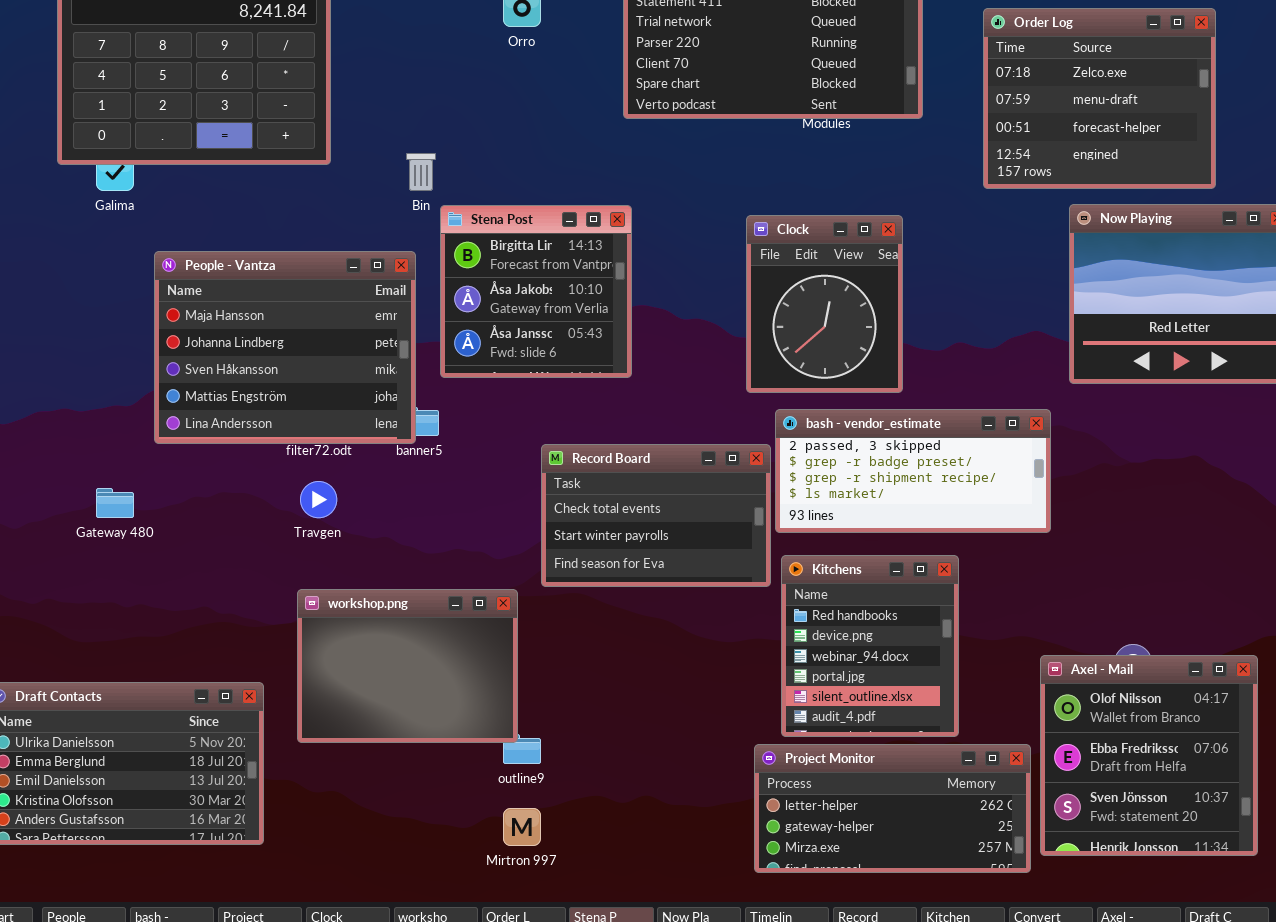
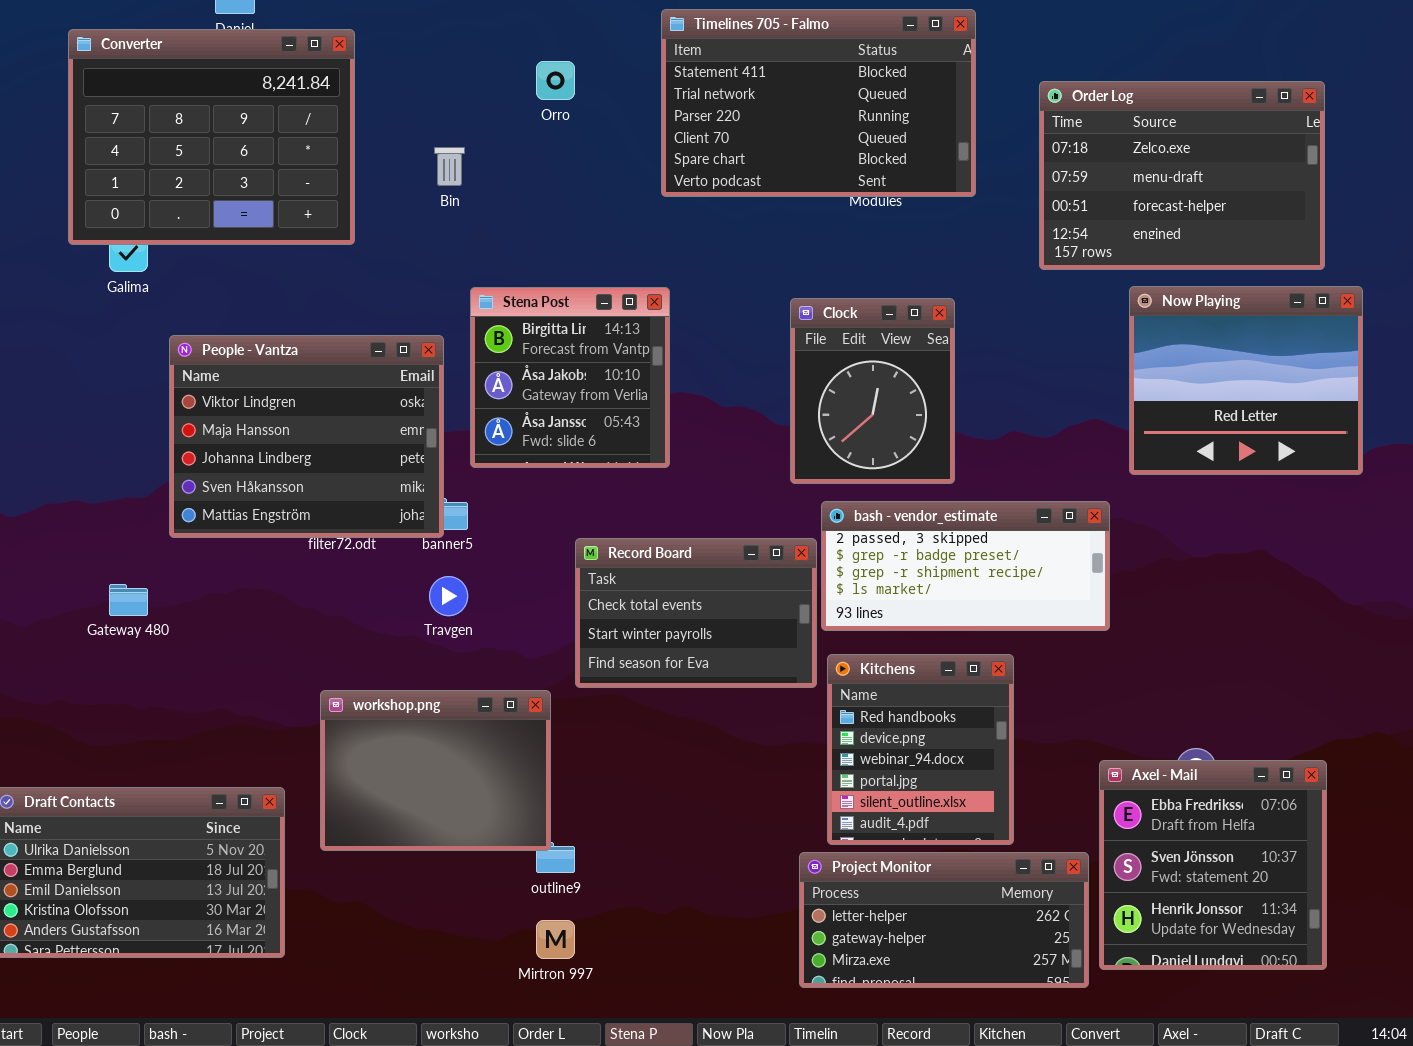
Order Log: [983,8,1216,189] -> [1039,81,1325,270], resized
Bin: [406,153,436,191] -> [434,147,465,186], moved
People - Vantza: [154,251,416,444] -> [169,335,444,538], scrolled up 1 row
Travgen: [300,481,337,518] -> [429,576,468,616], moved
Axel - Mail: [1040,655,1258,856] -> [1099,760,1327,970], scrolled down 1 row

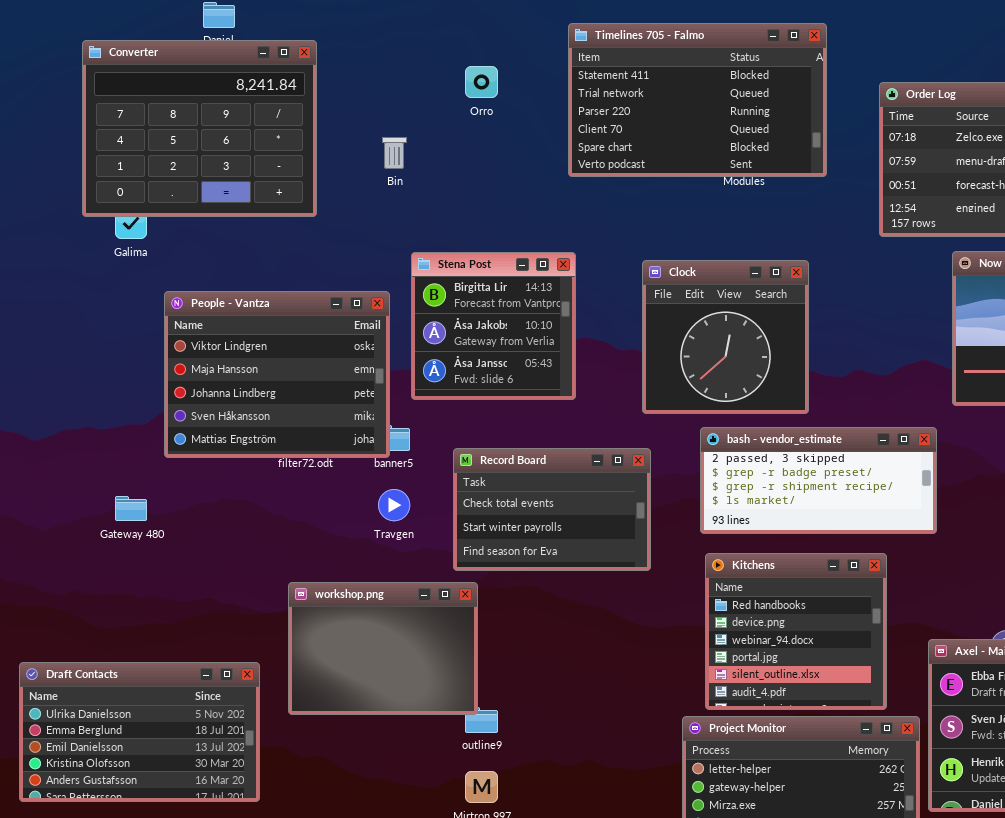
Clock: [790,298,955,484] -> [642,260,809,414], resized
Record Board: [575,538,817,688] -> [453,448,651,571], moved
Kitchens: [827,654,1014,845] -> [705,553,887,710], resized

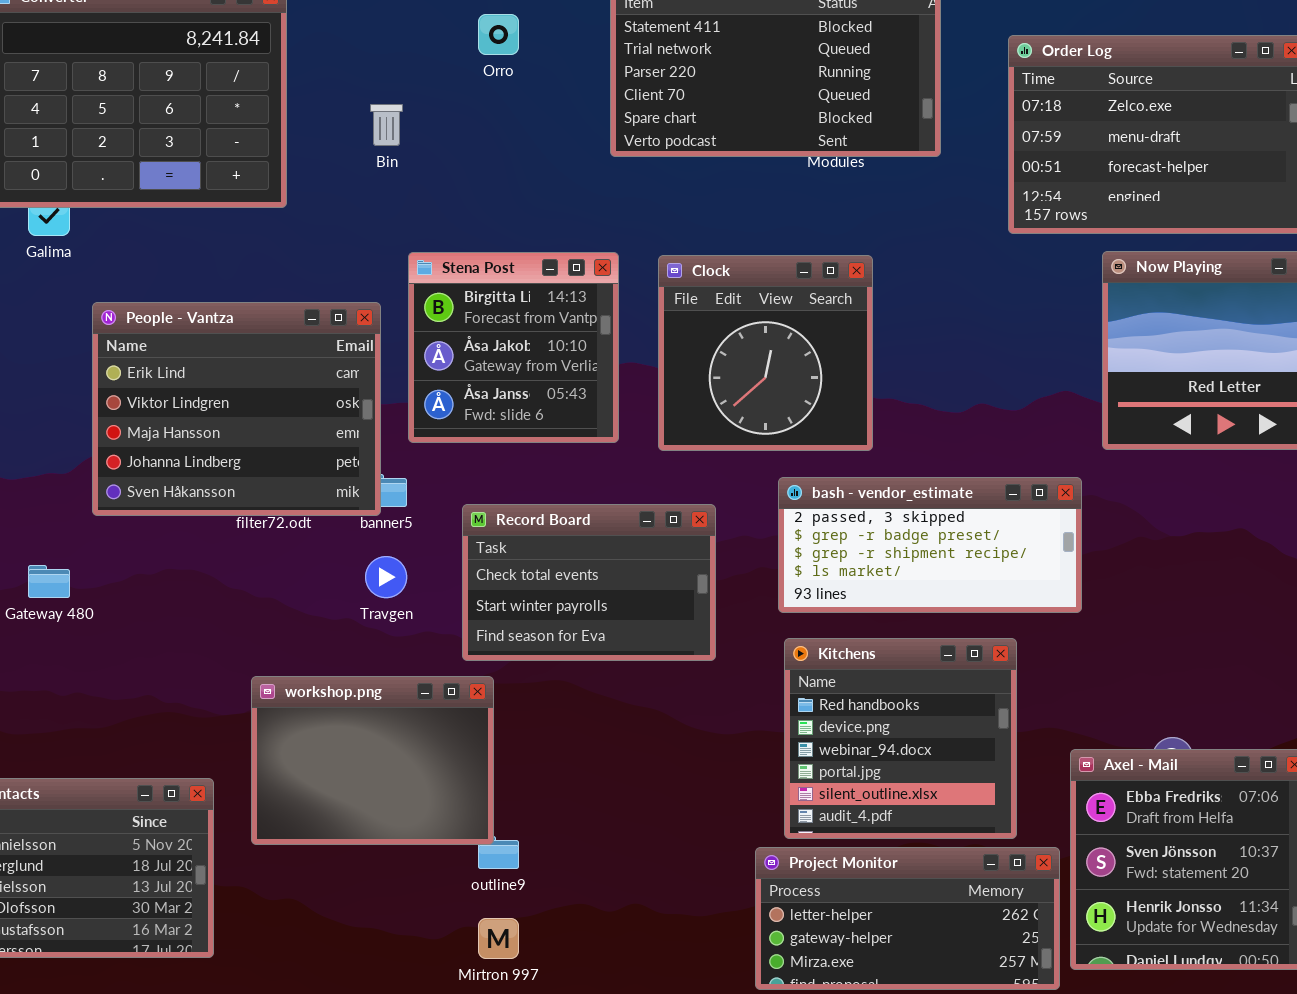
Clock: [642,260,809,414] -> [658,255,873,451], moved
People - Vantza: [164,291,390,458] -> [92,302,381,516], scrolled up 1 row

